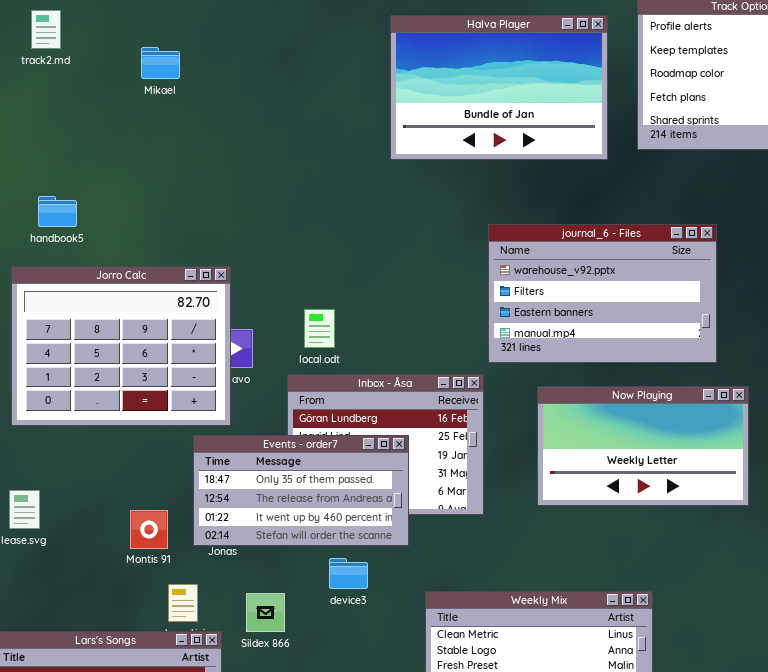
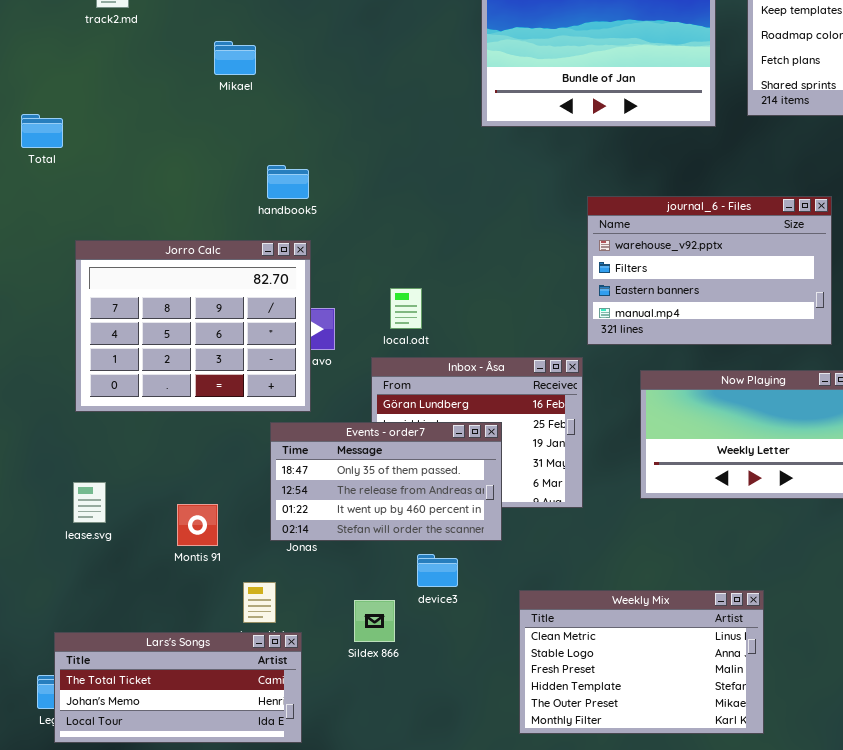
Mikael: [141,47,180,79] -> [214,41,256,75], moved
handbook5: [38,196,77,227] -> [267,165,309,199], moved
Montis 91: [130,510,168,549] -> [177,504,218,546], moved
Sildex 866: [246,593,285,632] -> [354,600,395,642], moved

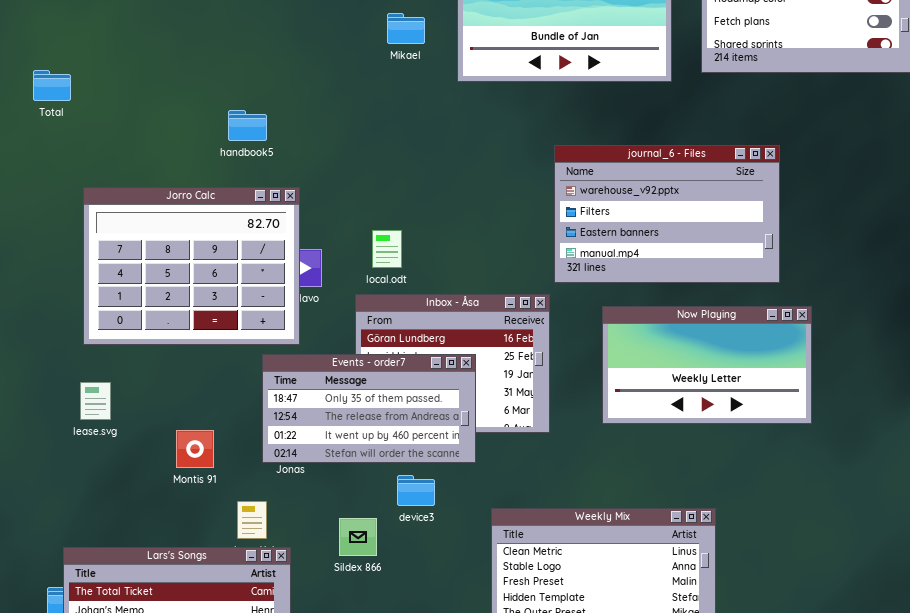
Mikael: [214,41,256,75] -> [387,13,425,44], moved
handbook5: [267,165,309,199] -> [228,110,267,141], moved
lease.svg: [73,482,106,523] -> [80,382,111,420], moved

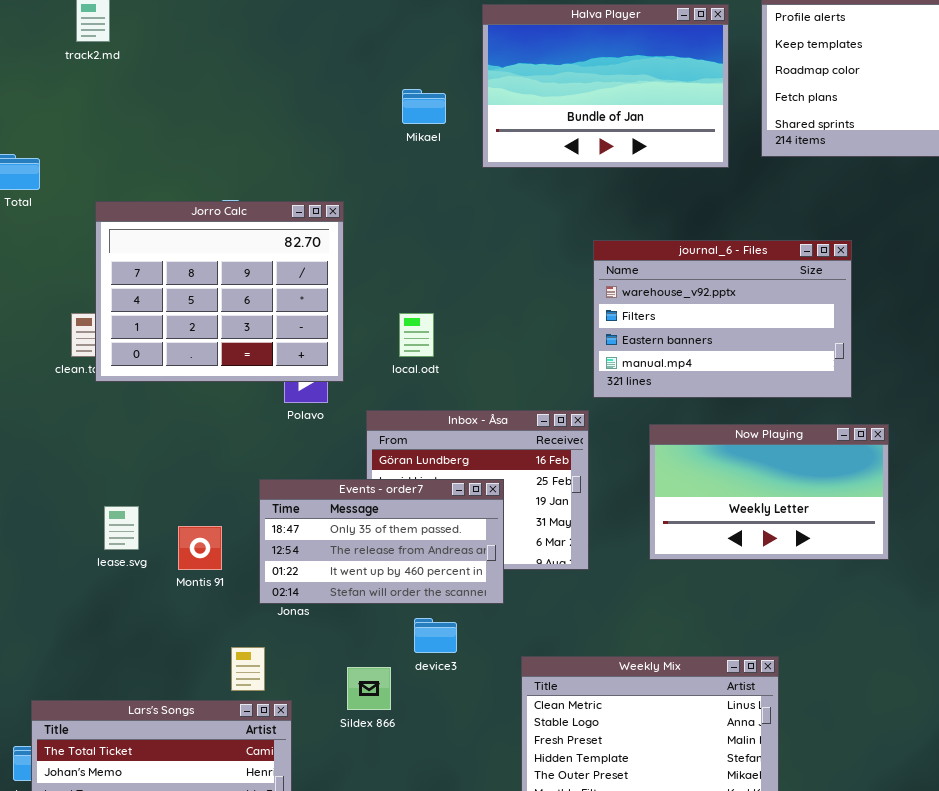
Jorro Calc: [83,187,300,345] -> [95,201,344,382], moved
local.odt: [372,230,402,268] -> [399,313,434,357], moved
lease.svg: [80,382,111,420] -> [104,506,139,550], moved
Montis 91: [176,430,214,468] -> [178,526,222,570], moved

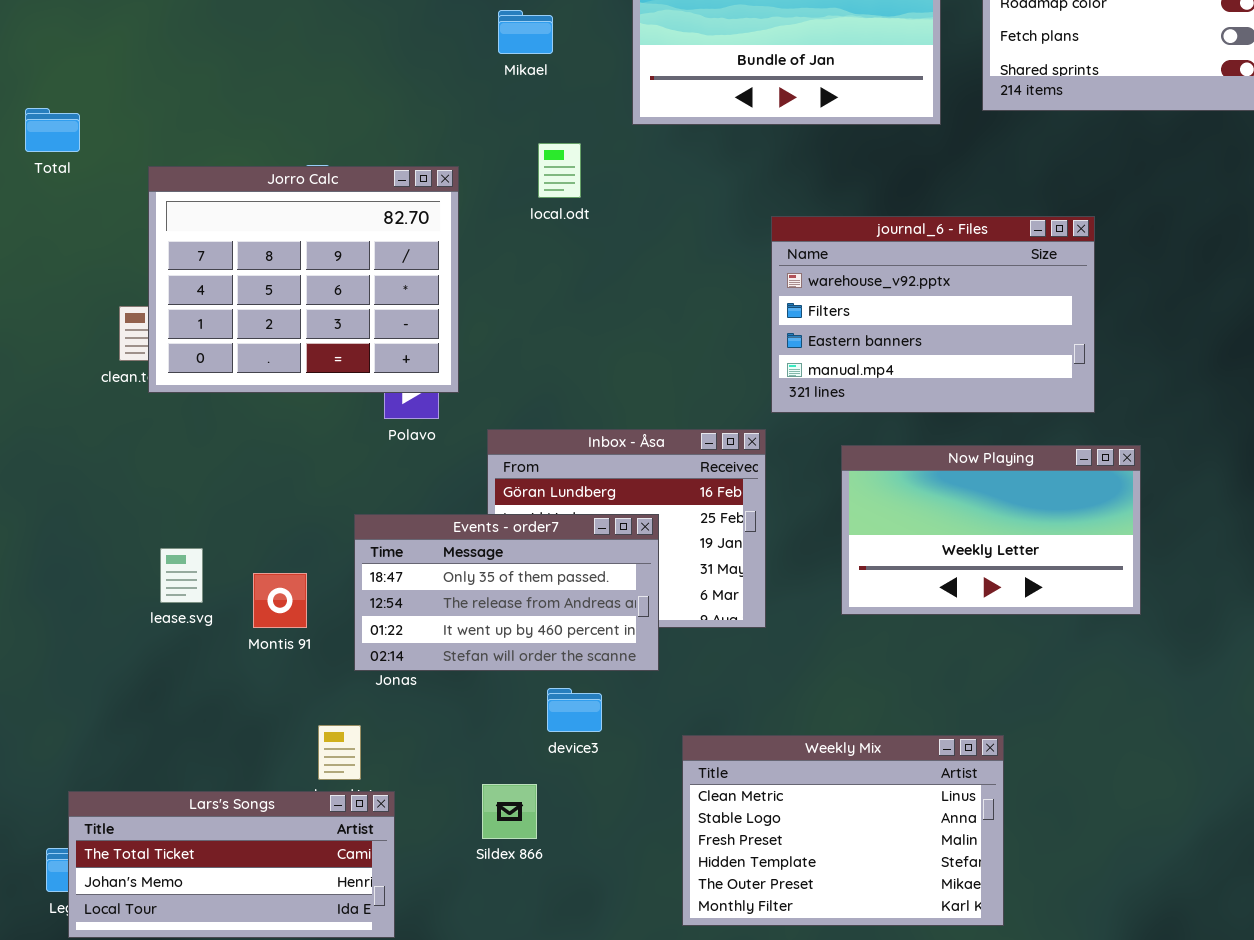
Mikael: [402,89,446,124] -> [498,10,553,54], moved
local.odt: [399,313,434,357] -> [538,143,581,198], moved
Sildex 866: [347,667,391,710] -> [482,784,537,839], moved

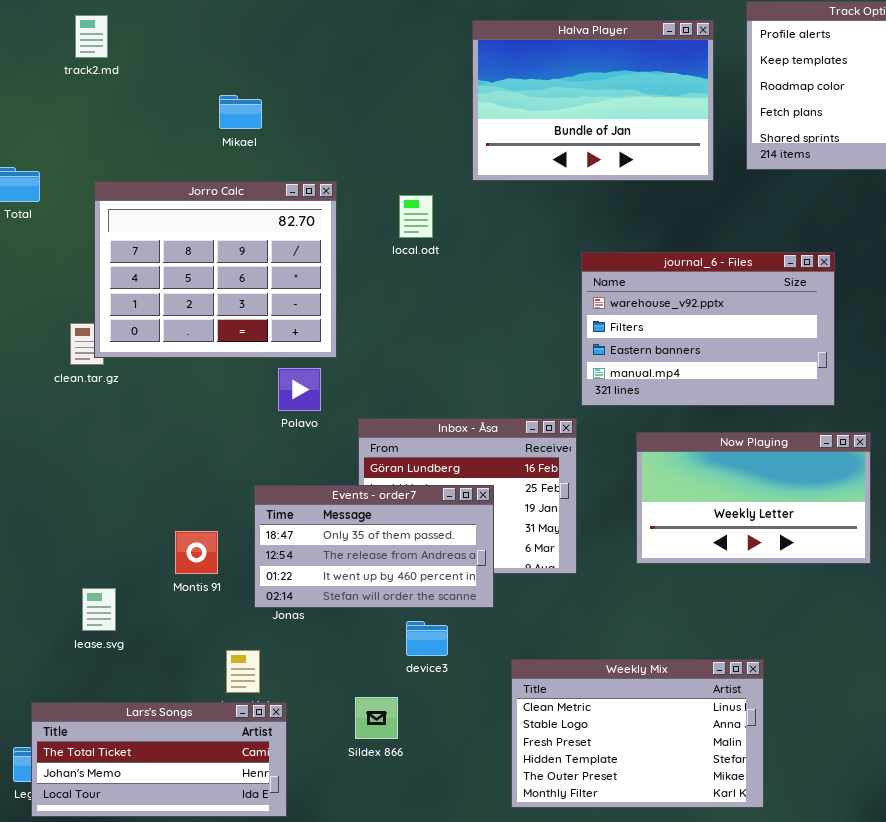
Mikael: [498,10,553,54] -> [219,95,262,129], moved
Jorro Calc: [148,166,459,393] -> [94,181,337,358], moved
lease.svg: [160,548,203,603] -> [82,588,116,631], moved

